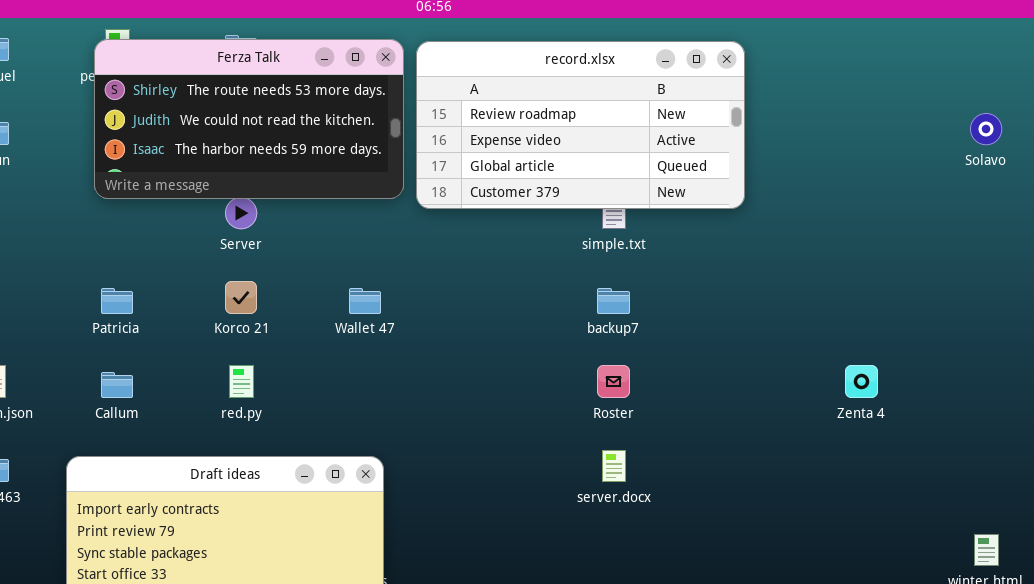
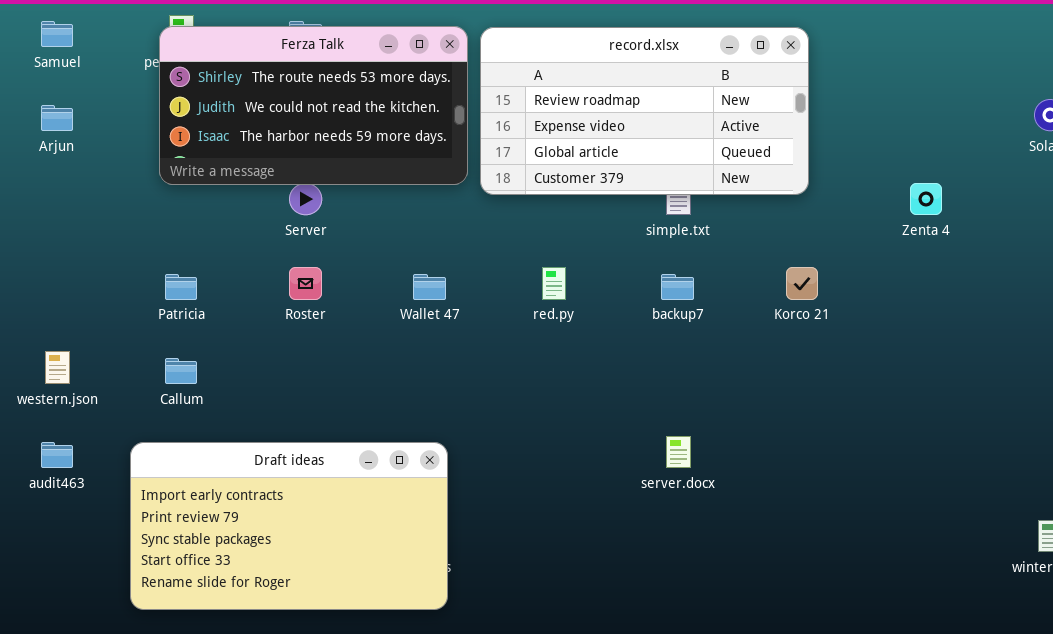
Korco 21: [225,281,257,314] -> [786,267,818,300], moved
red.py: [229,365,254,398] -> [542,267,566,300], moved
Roster: [597,365,630,398] -> [289,267,322,300], moved
Zenta 4: [845,365,878,398] -> [910,183,942,215], moved

